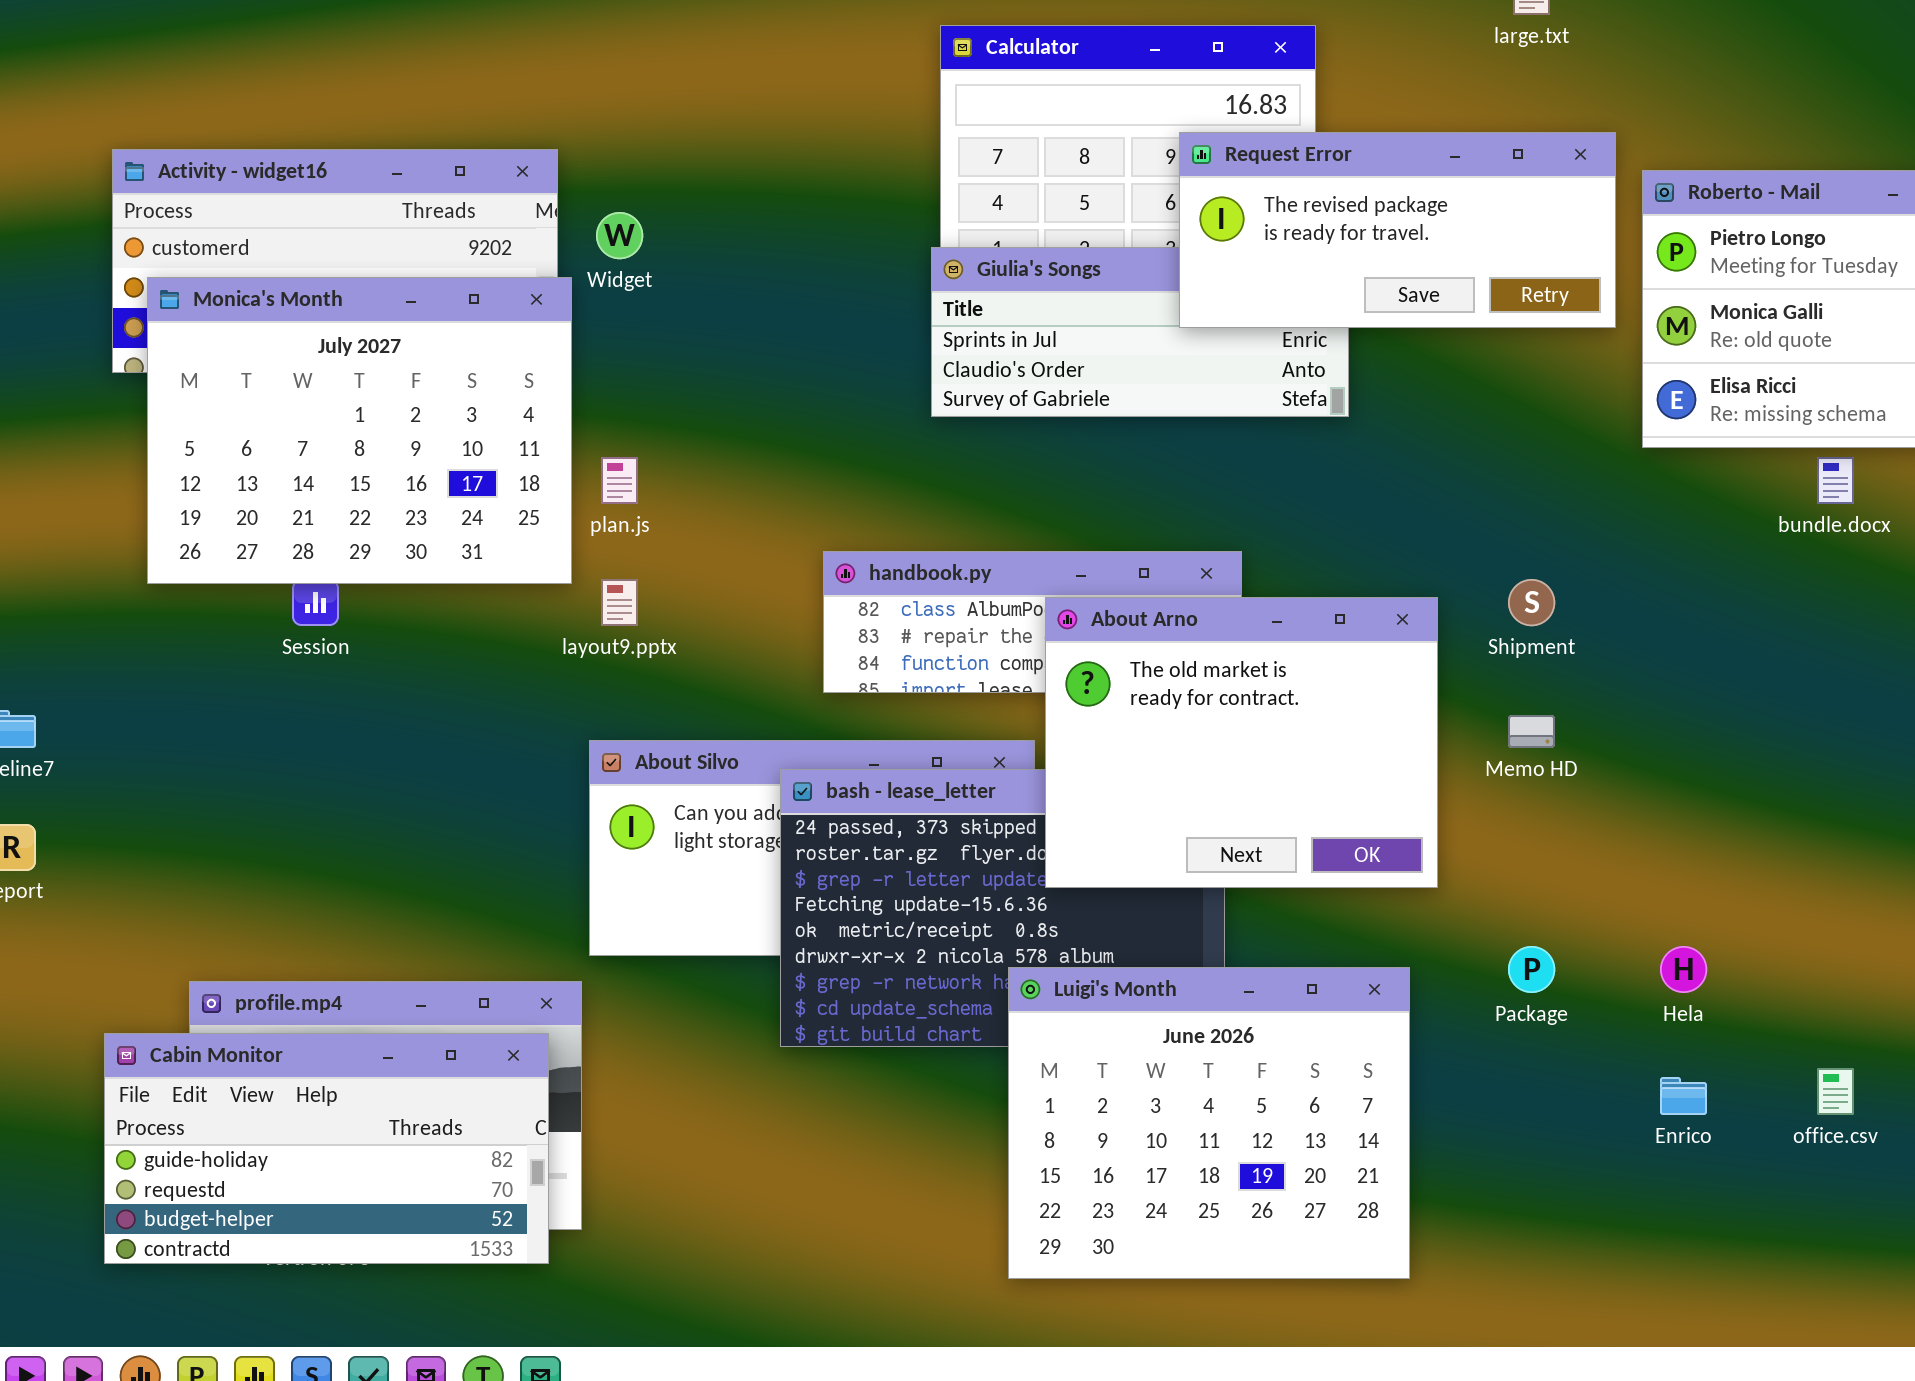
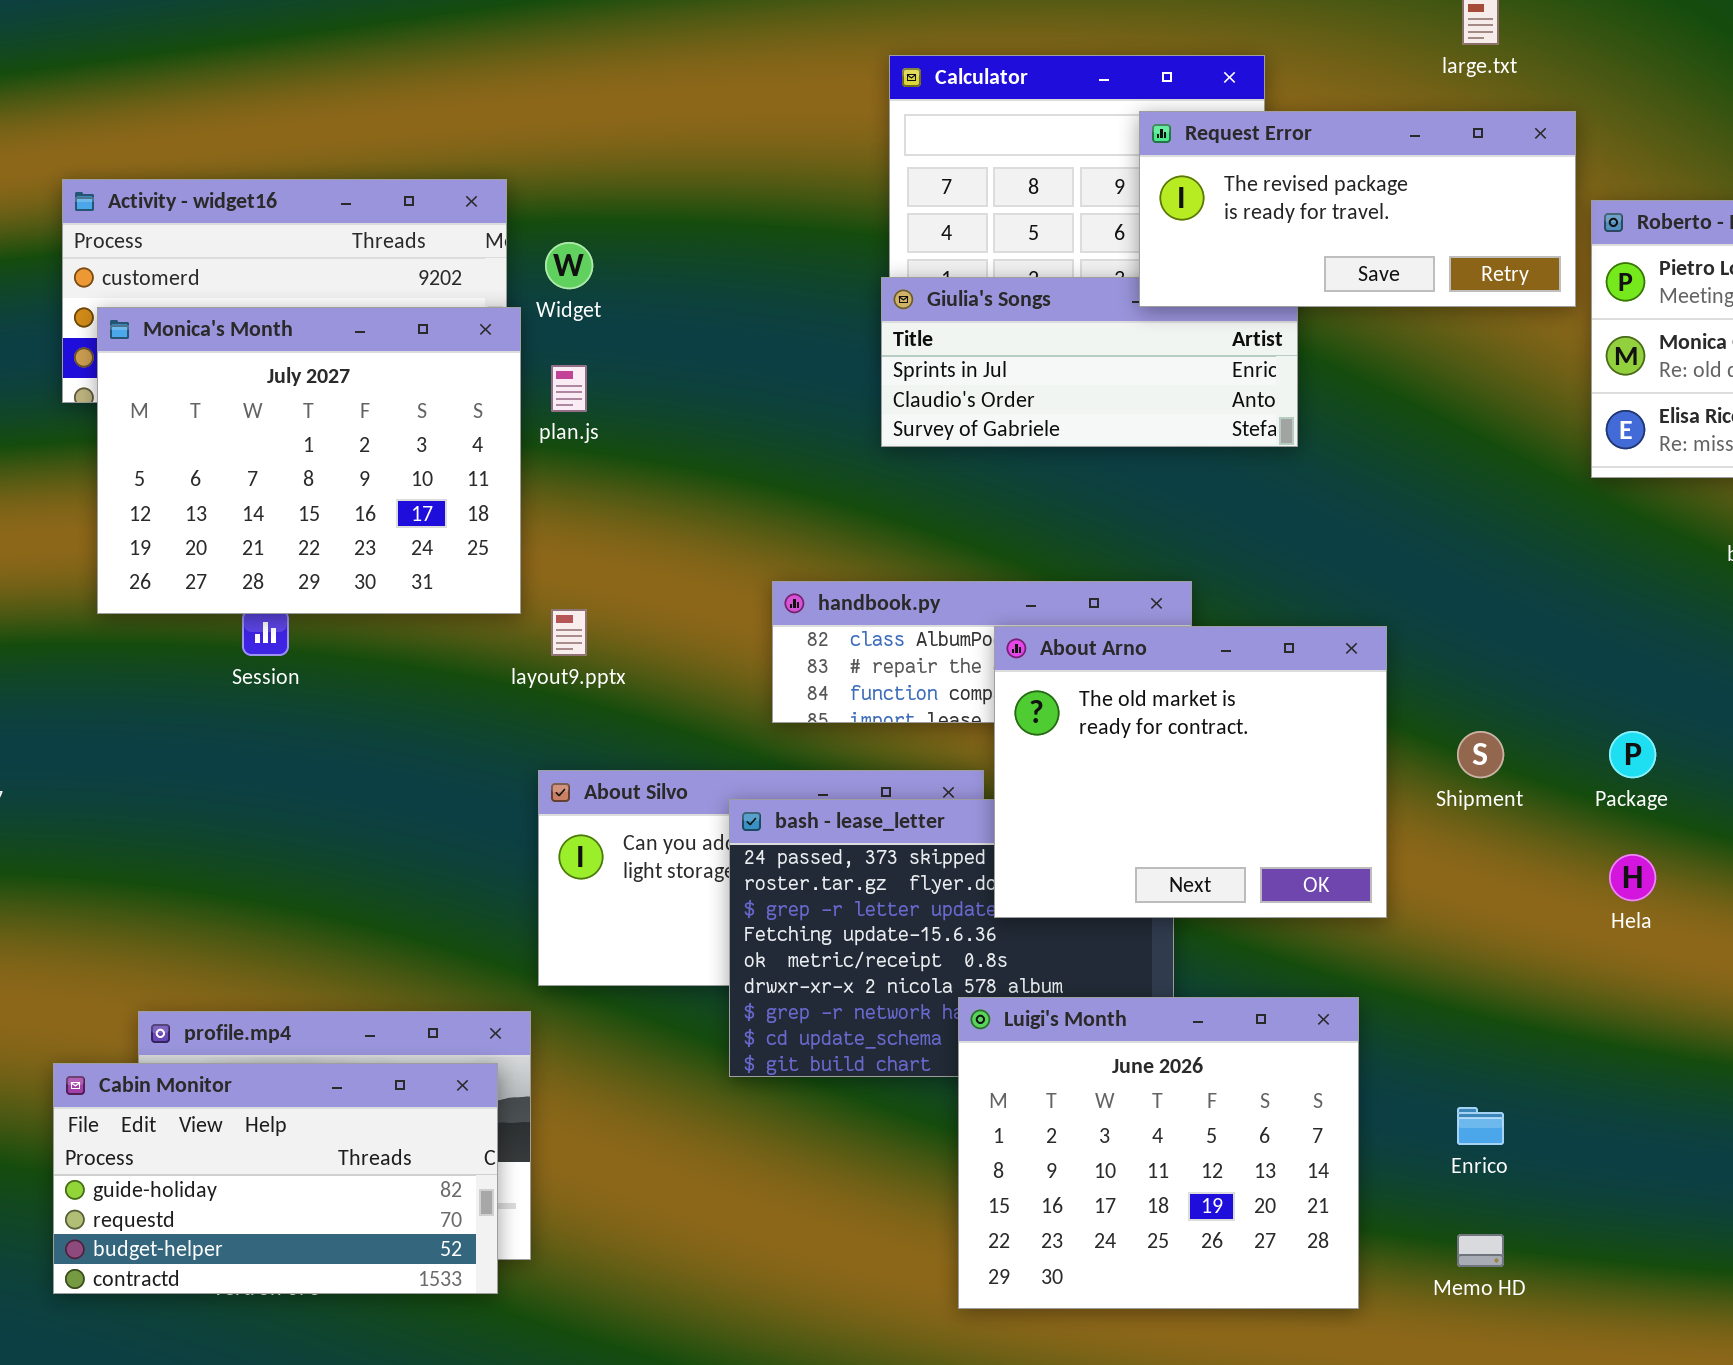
Request Error: [1179,132,1616,328] -> [1139,111,1576,307], moved
plan.js: [601,457,638,504] -> [551,365,587,412], moved
Shipment: [1508,579,1555,626] -> [1457,731,1504,778], moved
Memo HD: [1508,715,1555,748] -> [1457,1234,1504,1267], moved
Package: [1508,946,1555,993] -> [1609,731,1656,778], moved
Hela: [1660,946,1707,993] -> [1609,854,1656,901], moved
Enrico: [1660,1077,1707,1115] -> [1457,1107,1504,1145], moved

